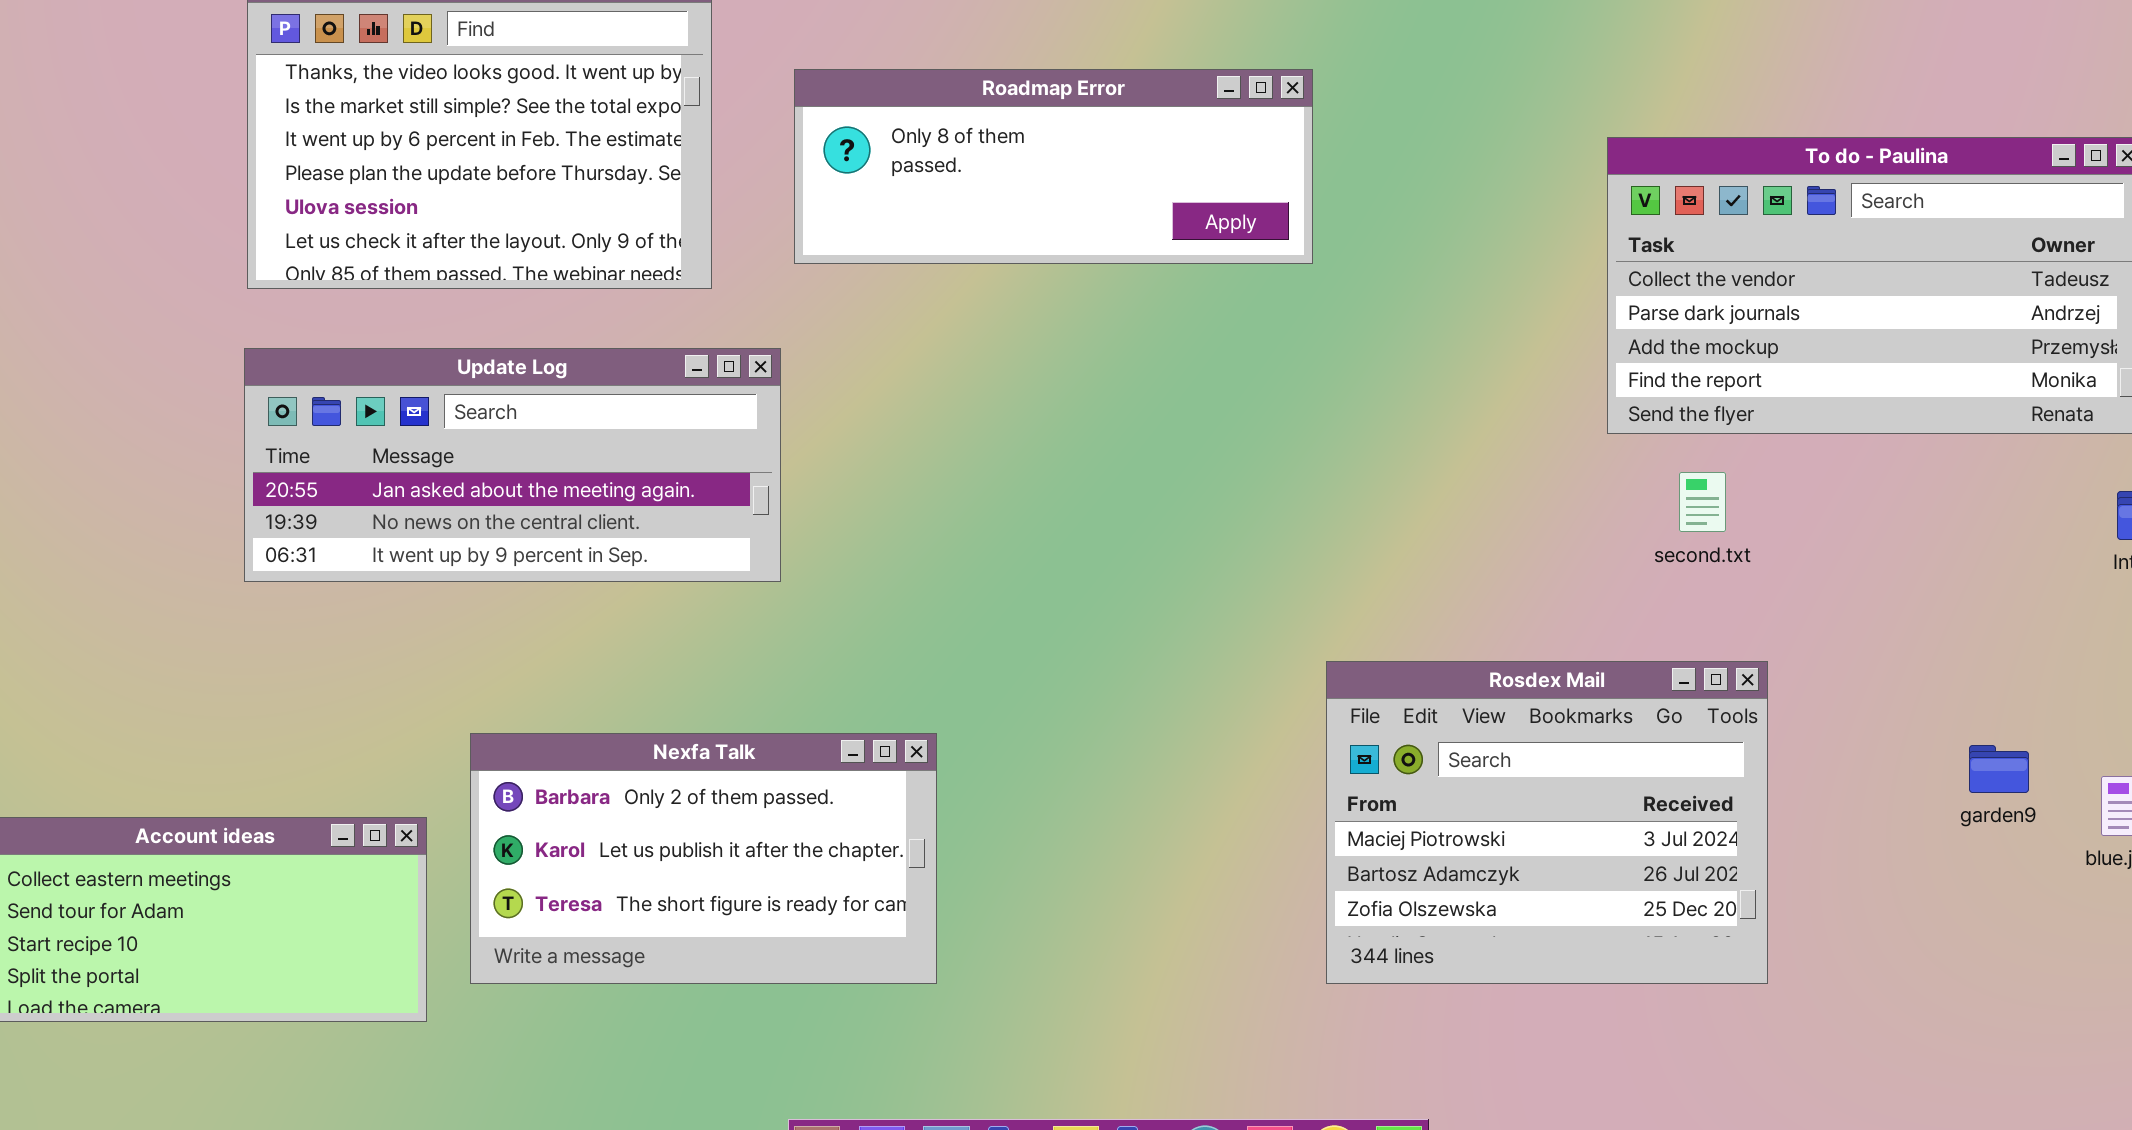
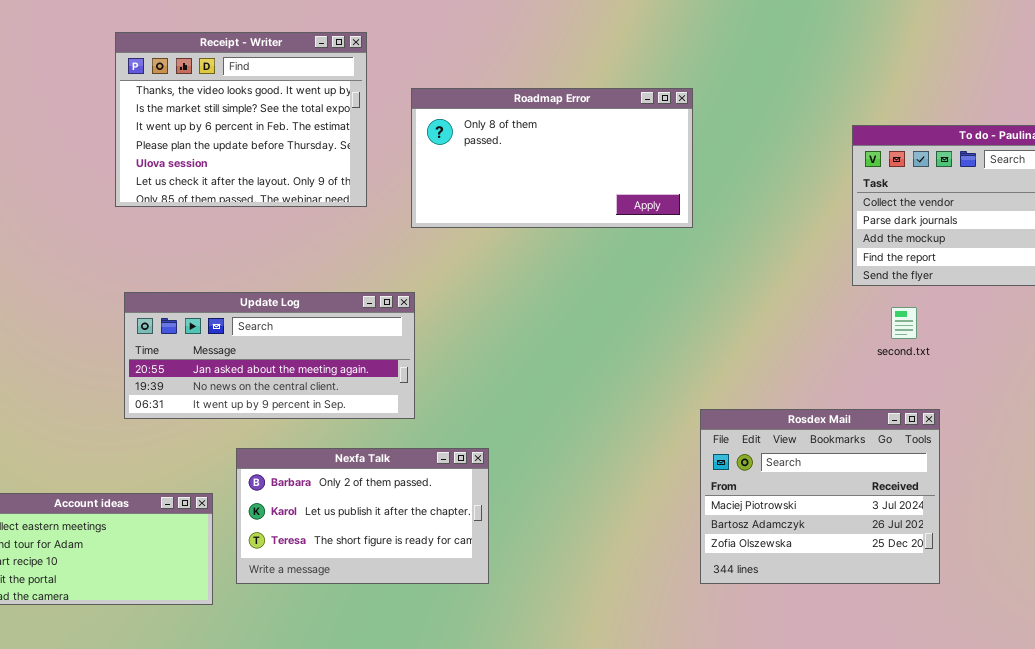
Roadmap Error: [794,69,1313,264] -> [411,88,693,228], resized
Update Log: [244,348,781,582] -> [124,292,415,419], moved

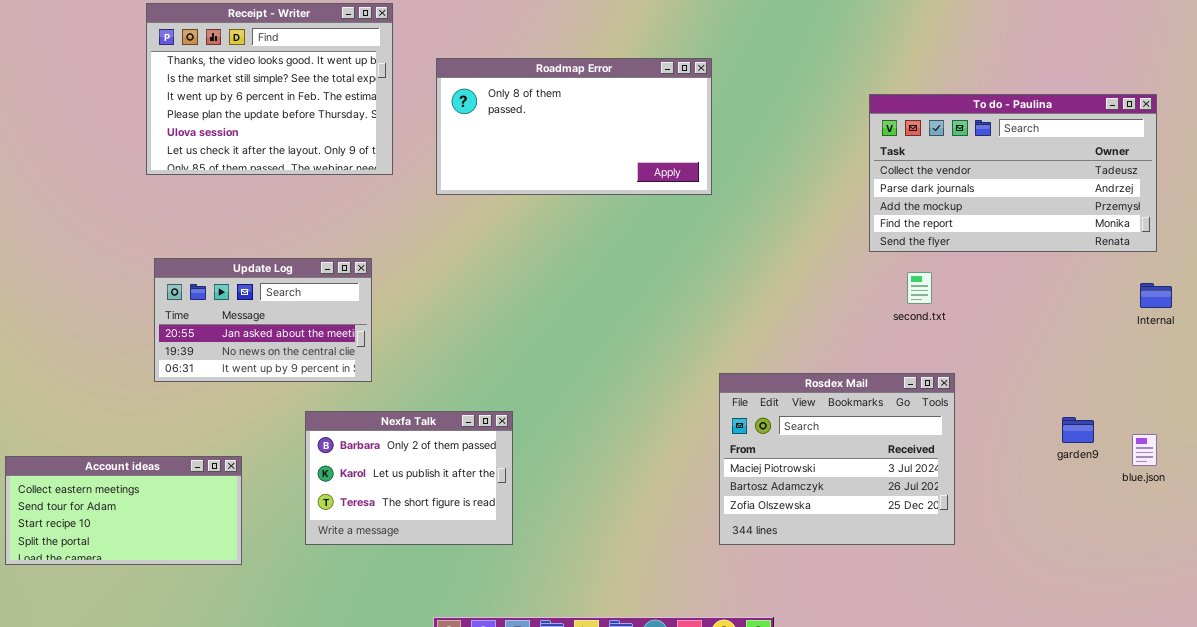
Update Log: [124,292,415,419] -> [154,258,372,382], resized
Nexfa Talk: [236,448,489,584] -> [305,411,513,545], resized

